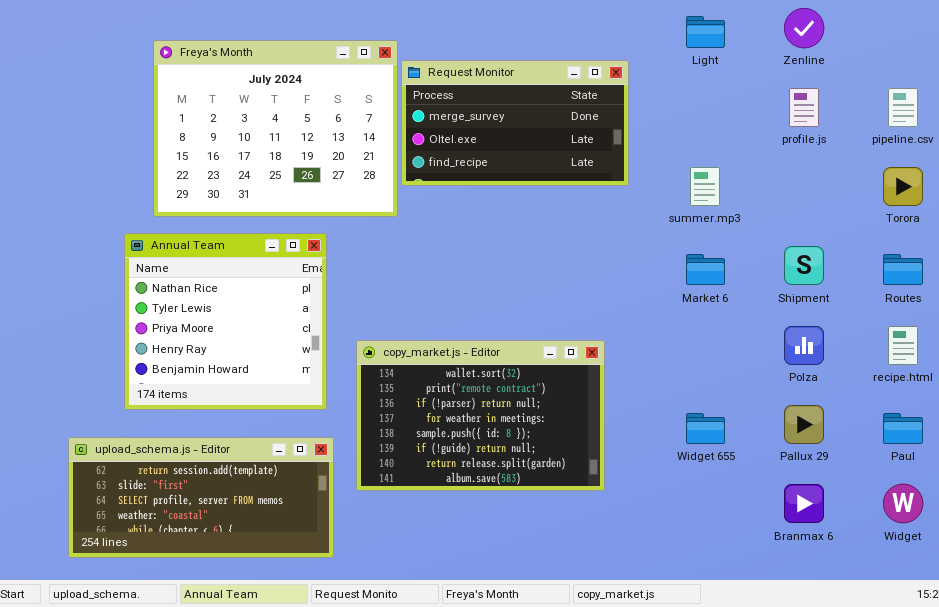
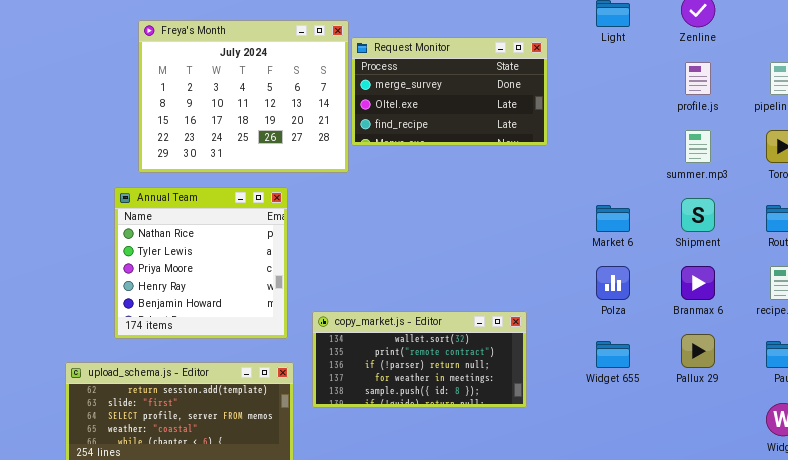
summer.mp3: [690,167,720,206] -> [685,130,711,163], moved
Polza: [784,326,824,365] -> [596,266,630,300], moved
copy_market.js - Editor: [356,340,605,491] -> [312,311,527,408], resized
Branmax 6: [784,484,824,523] -> [681,266,715,300], moved

